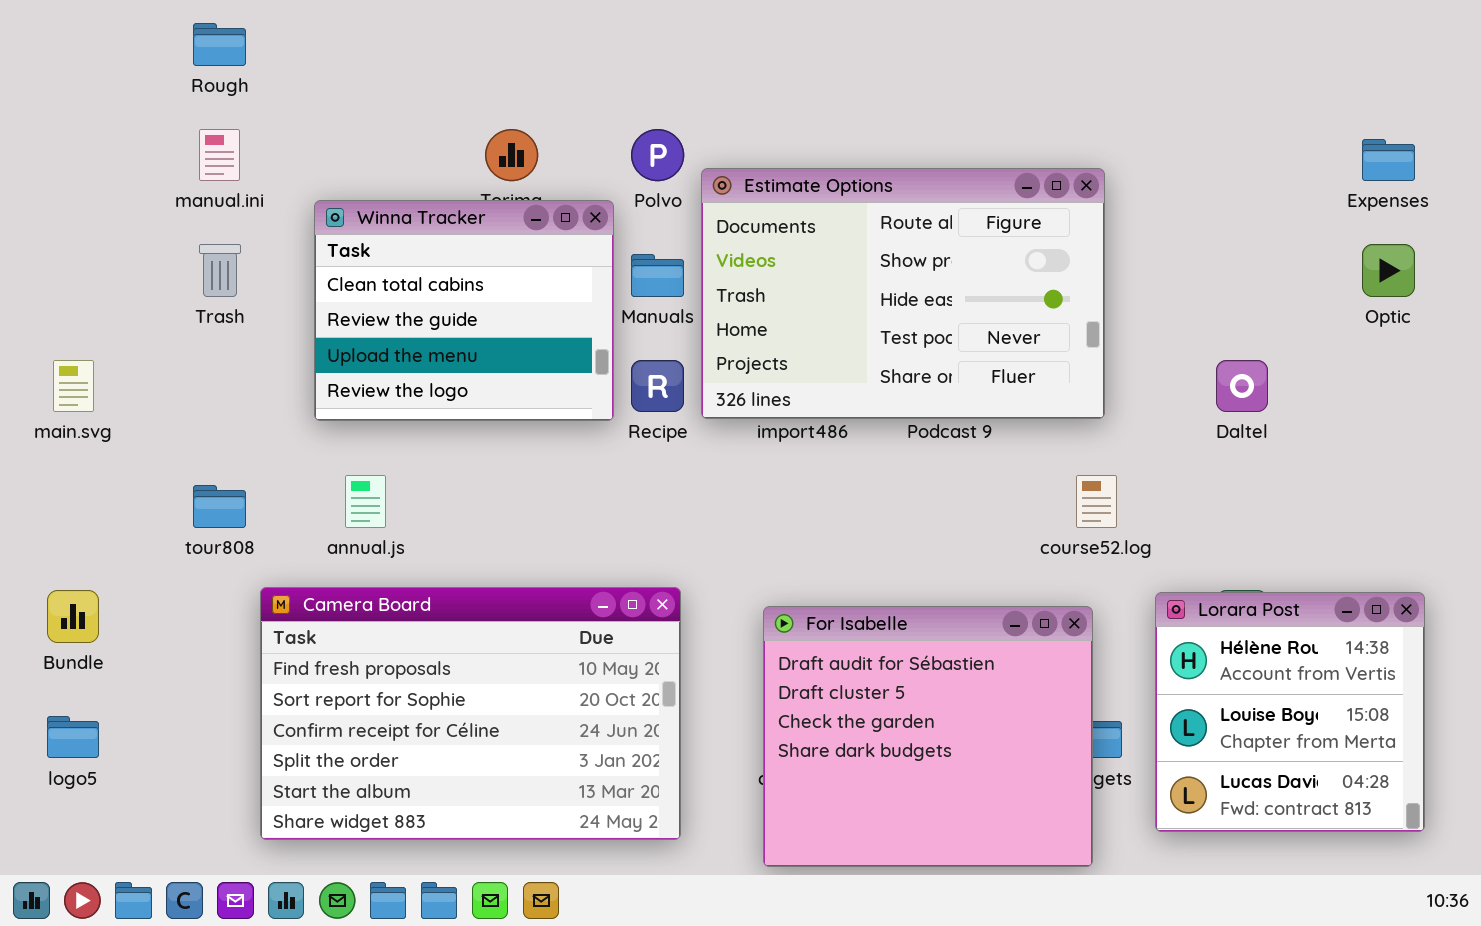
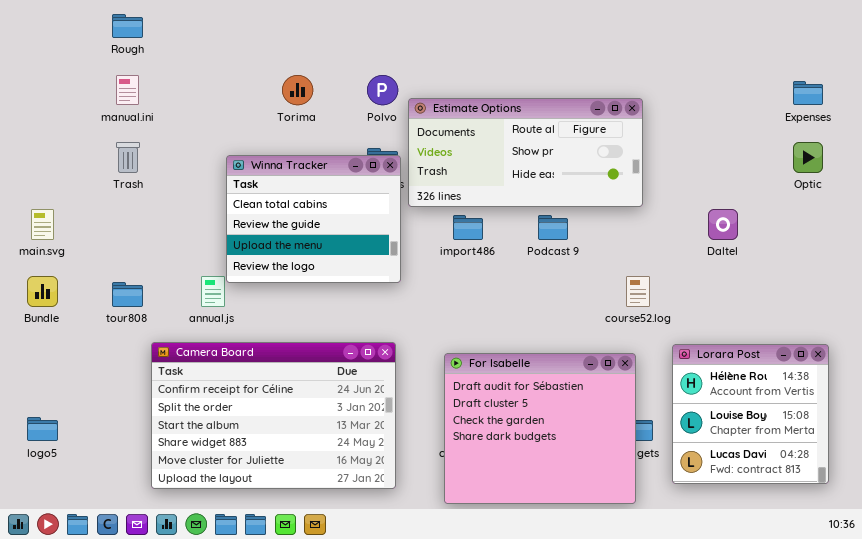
Estimate Options: [701,168,1105,419] -> [408,98,643,207], resized
Winna Tracker: [314,200,614,421] -> [226,155,401,283], moved
Camera Board: [260,587,681,840] -> [151,342,396,489], scrolled down 2 rows
Bundle: [47,590,99,643] -> [27,276,58,307], moved

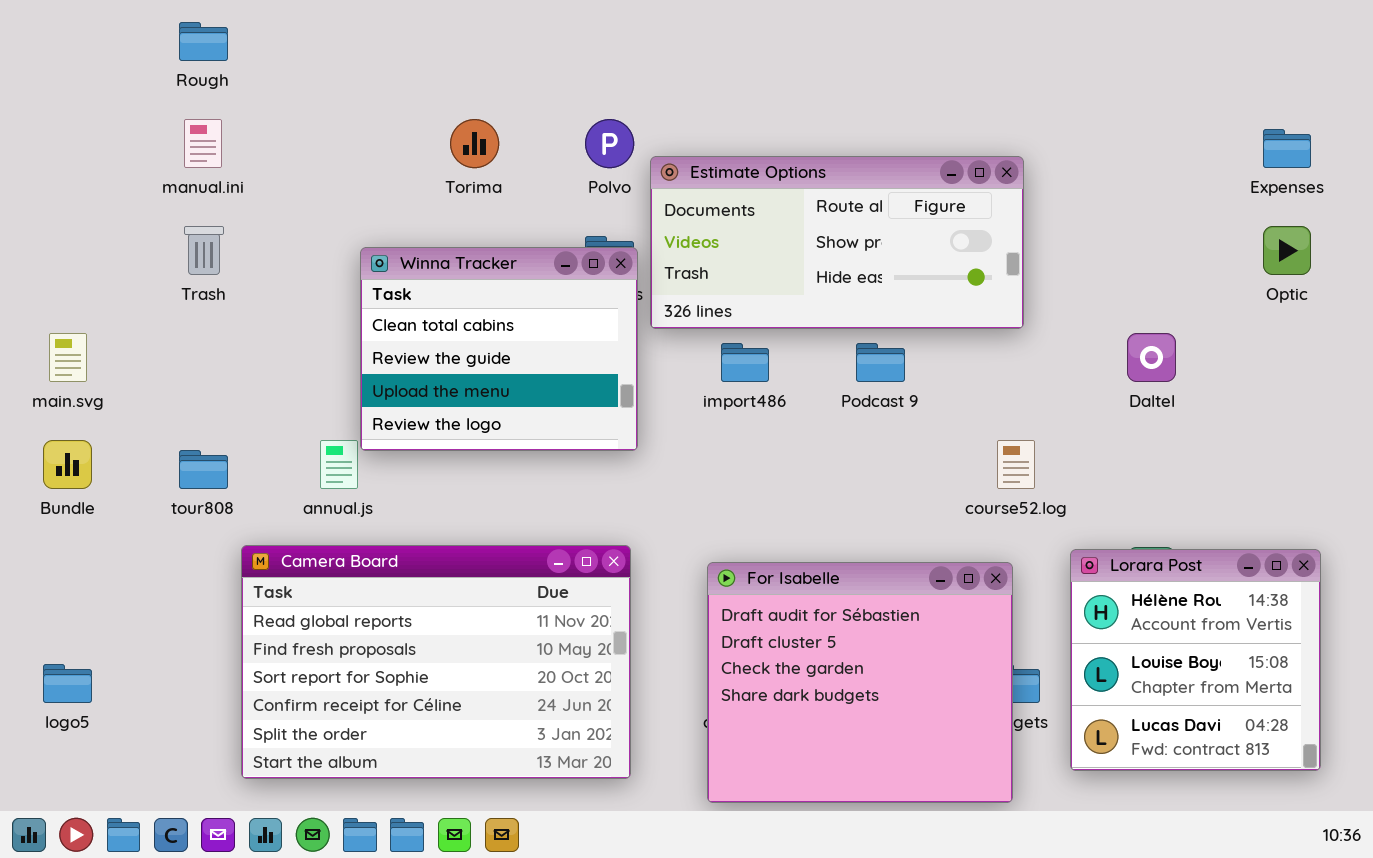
Camera Board: [151,342,396,489] -> [241,545,631,779], scrolled up 3 rows

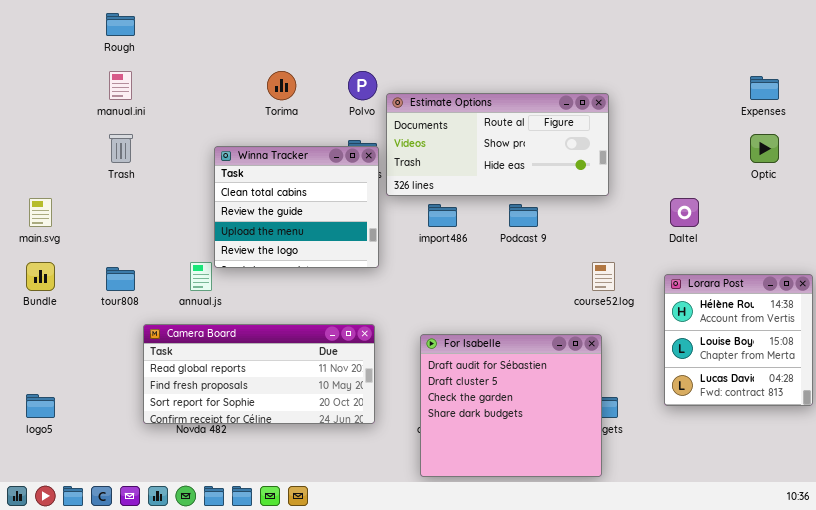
Camera Board: [241,545,631,779] -> [143,324,375,424], resized
Lorara Post: [1070,549,1321,771] -> [664,274,813,406], moved

